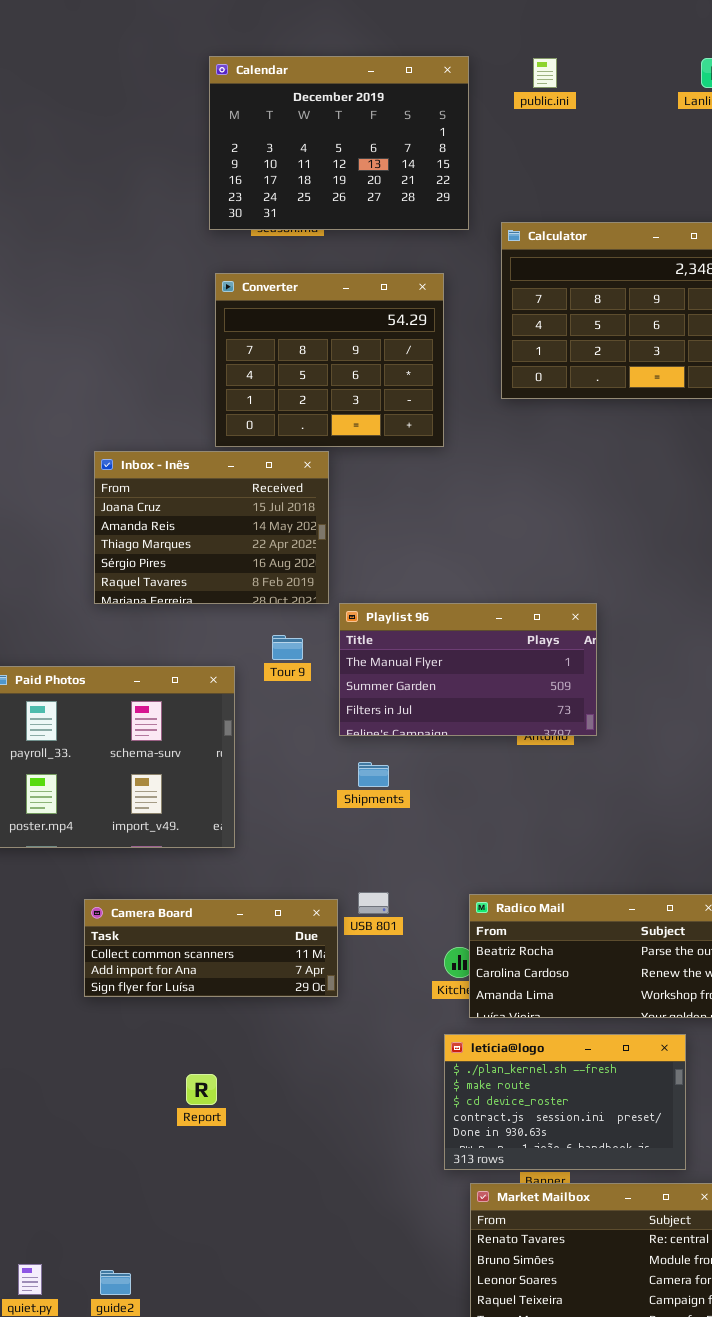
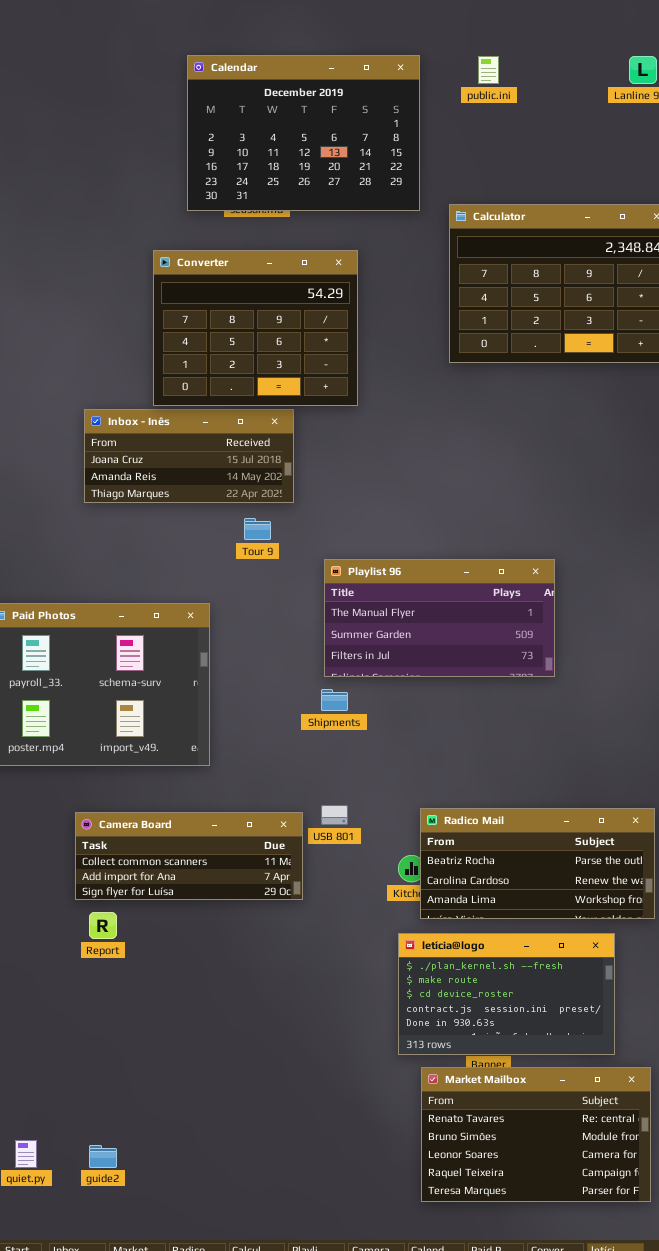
Converter: [215,273,444,447] -> [153,250,358,406], moved
Inbox - Inês: [94,451,329,604] -> [84,409,294,503], resized
Playlist 96: [339,603,597,736] -> [324,559,555,677], moved
Tour 9: [272,635,303,660] -> [244,518,271,540], moved
Report: [186,1074,217,1105] -> [89,912,117,939], moved

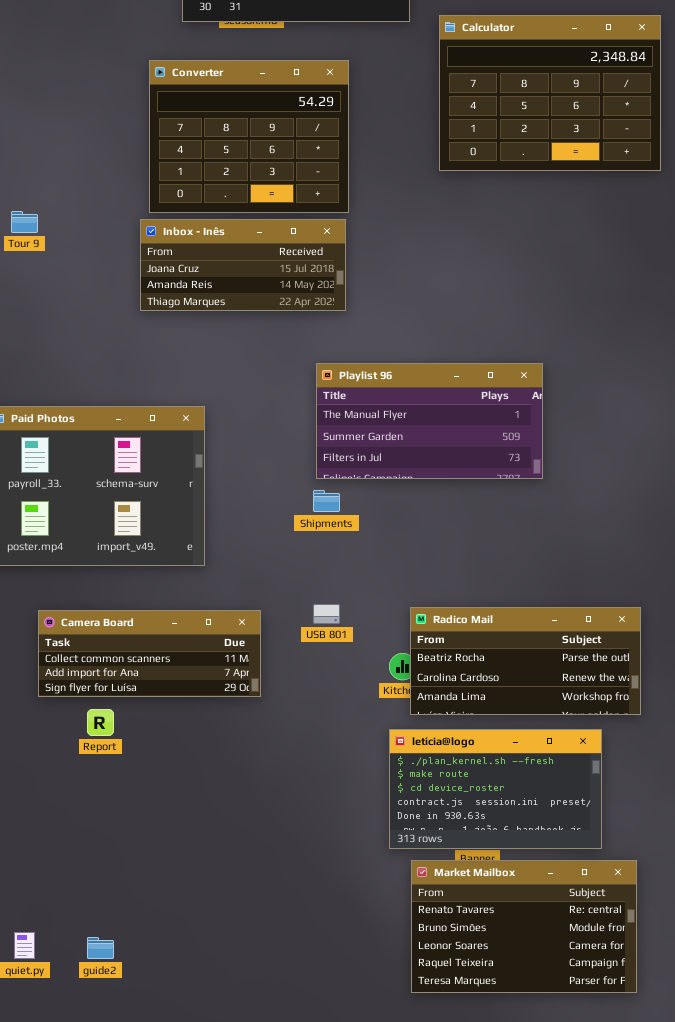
Inbox - Inês: [84,409,294,503] -> [140,219,346,311], moved
Tour 9: [244,518,271,540] -> [11,211,38,233], moved
Camera Board: [75,812,303,900] -> [38,610,261,697], moved

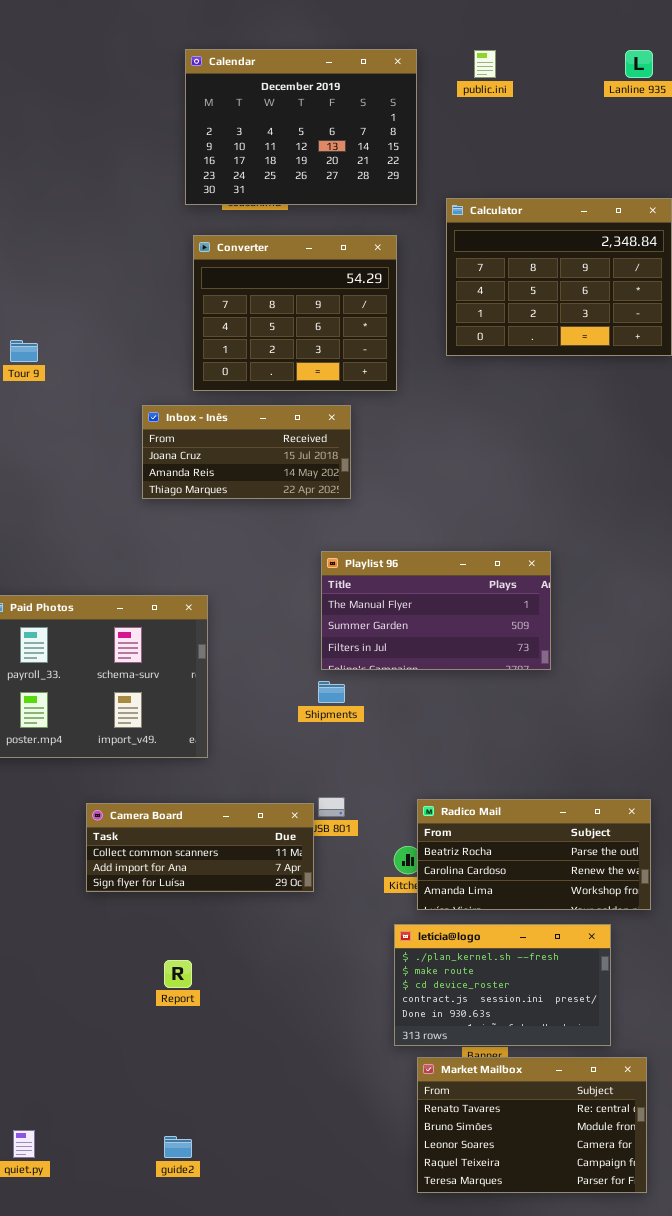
Converter: [149,60,349,213] -> [193,235,397,391], moved
Tour 9: [11,211,38,233] -> [10,340,38,362], moved
Camera Board: [38,610,261,697] -> [86,803,314,892], moved
Report: [87,709,114,736] -> [164,960,192,988], moved
guide2: [87,937,114,959] -> [164,1136,192,1158], moved

